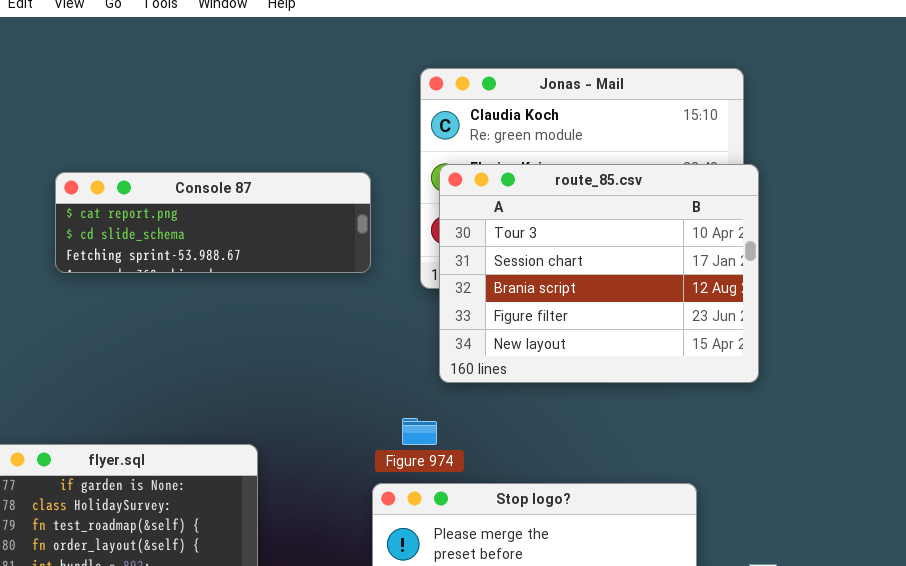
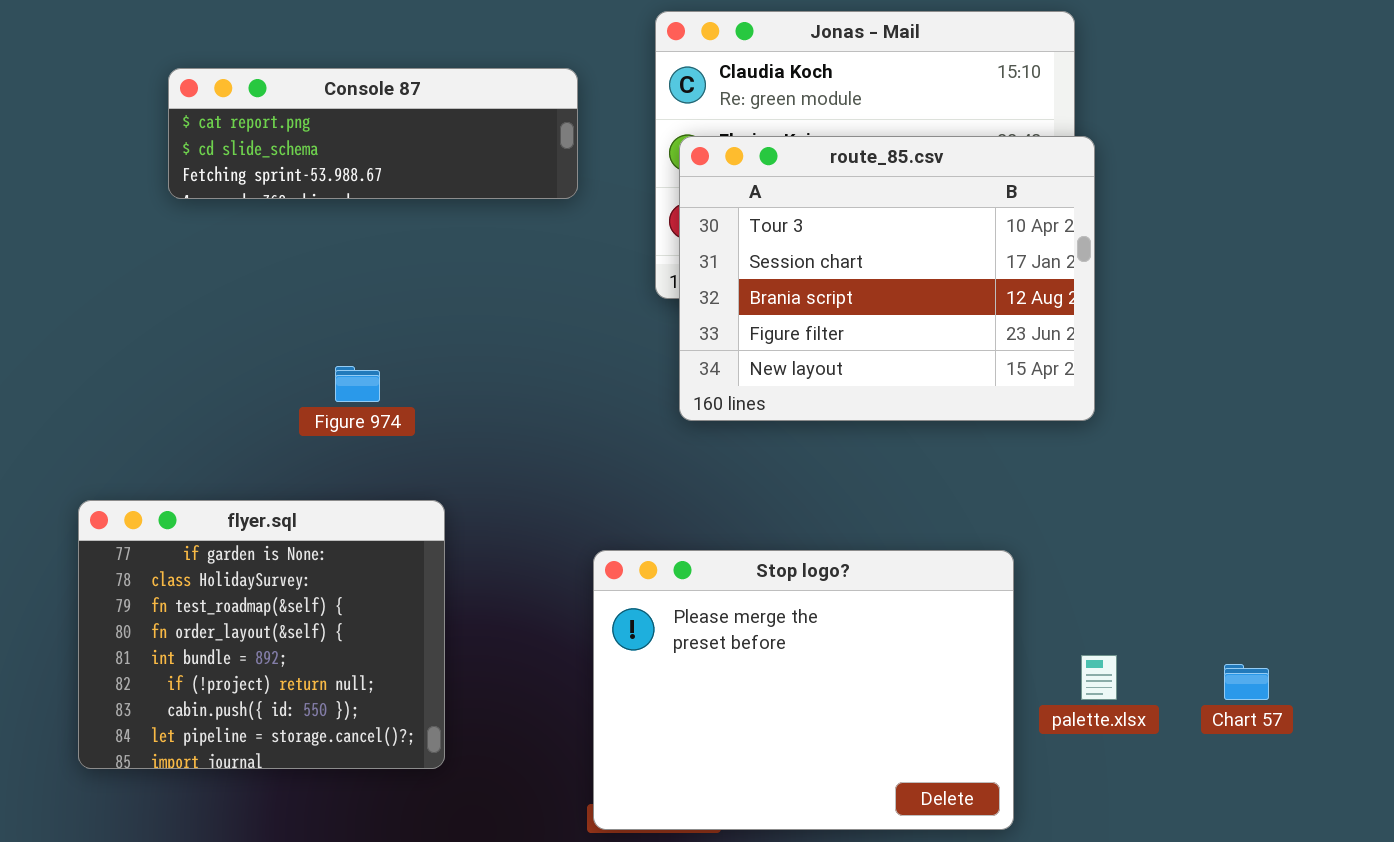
Console 87: [55,172,371,273] -> [168,68,578,199], moved
Figure 974: [402,418,437,445] -> [335,366,380,402], moved

